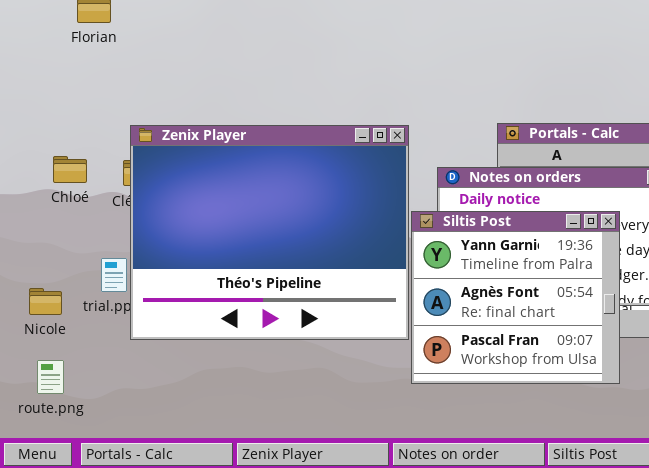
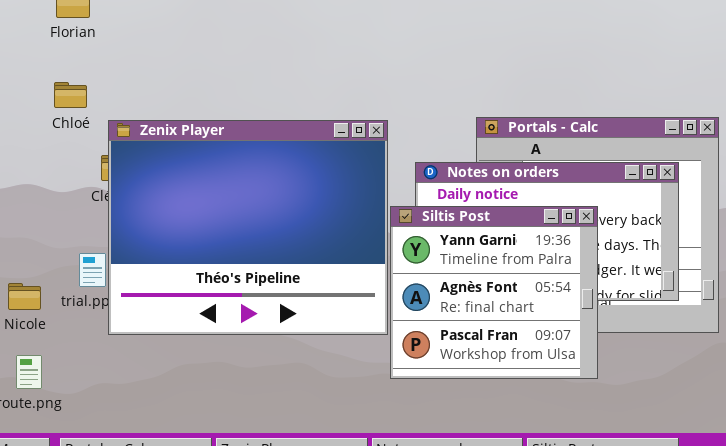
Chloé: [53,156,87,183] -> [54,82,87,108], moved

